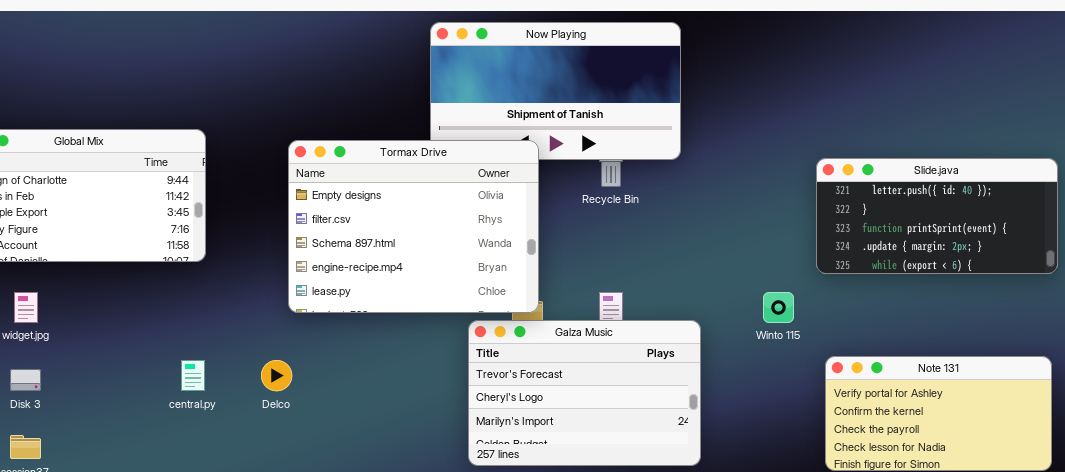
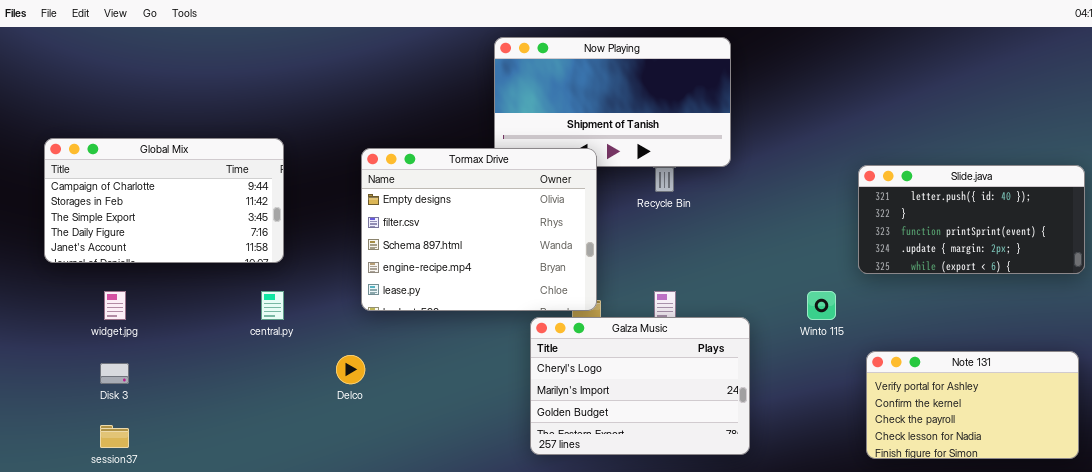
Galza Music: [468,320,701,466] -> [530,317,750,455], scrolled down 1 row
central.py: [181,360,205,391] -> [261,291,284,320], moved

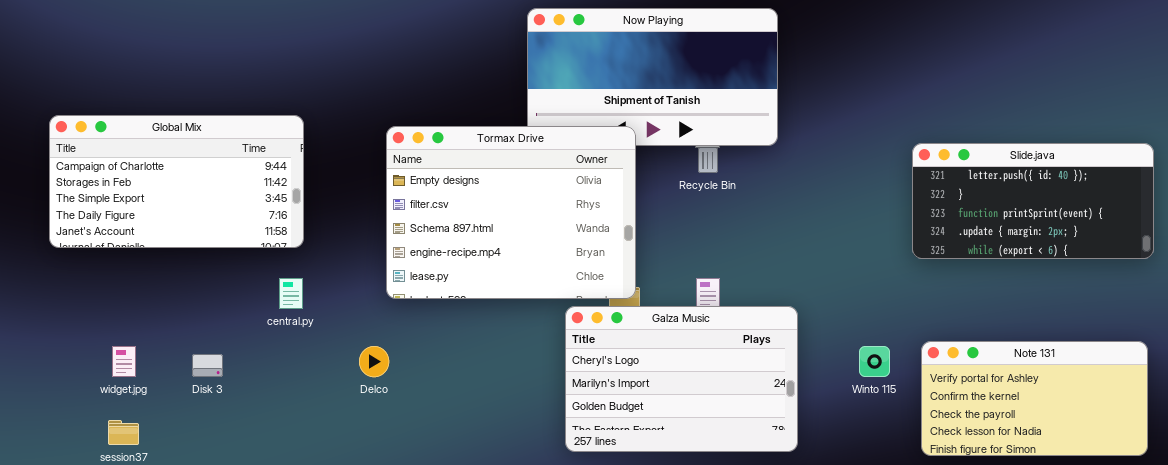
widget.jpg: [104,291,126,320] -> [112,346,136,377], moved
Winto 115: [807,291,836,320] -> [859,346,890,377], moved
Disk 3: [100,363,129,384] -> [192,354,223,377], moved

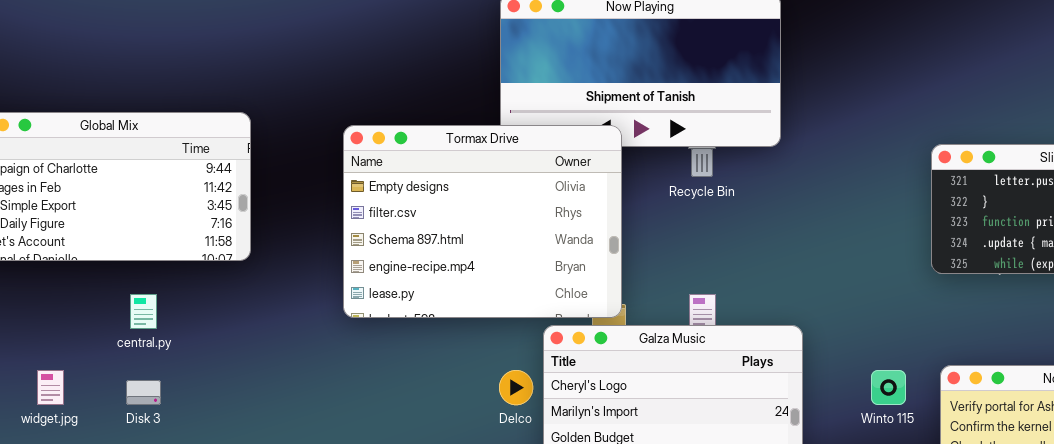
central.py: [279,278,303,309] -> [130,294,157,329], moved
Delco: [359,346,389,377] -> [499,370,533,405], moved

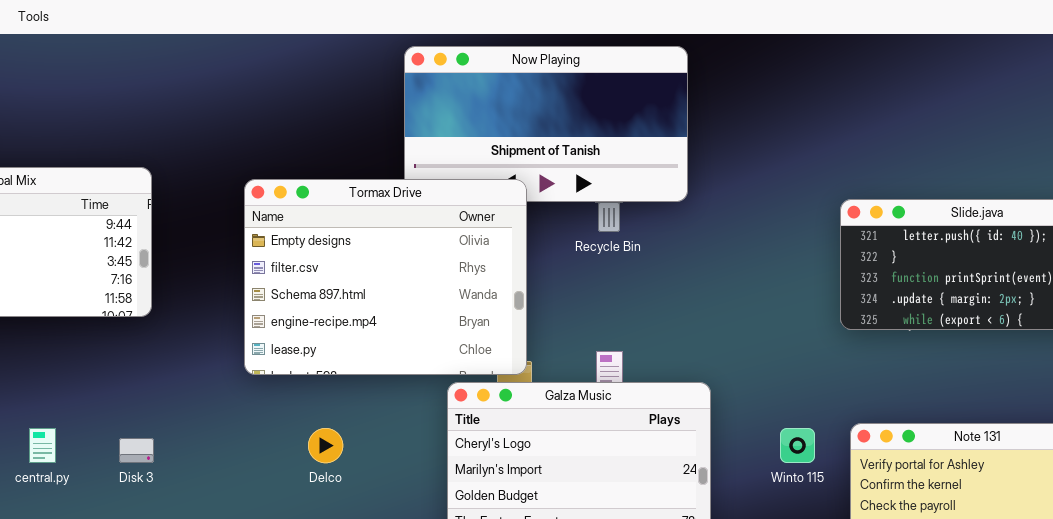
central.py: [130,294,157,329] -> [29,428,56,463], moved
Delco: [499,370,533,405] -> [308,428,343,463], moved
Disk 3: [126,380,161,405] -> [119,438,154,463], moved

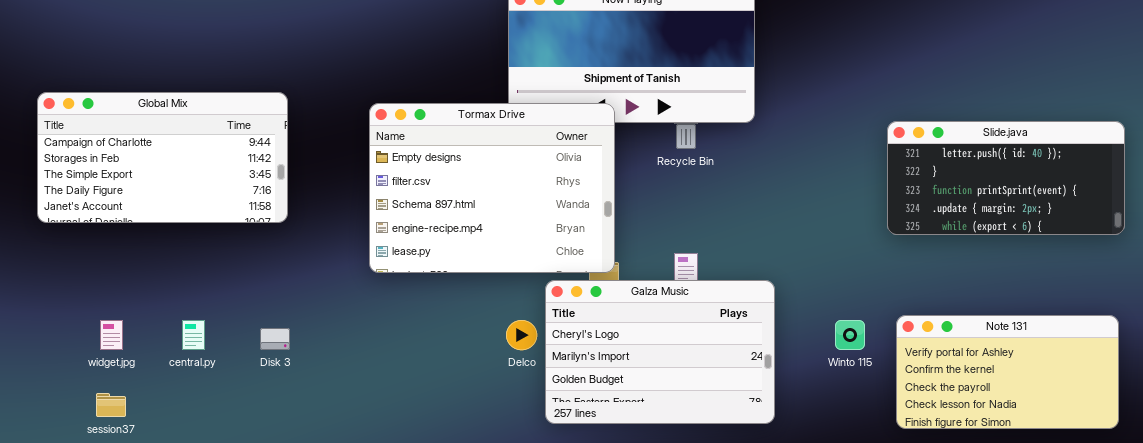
Delco: [308,428,343,463] -> [506,320,537,350], moved

